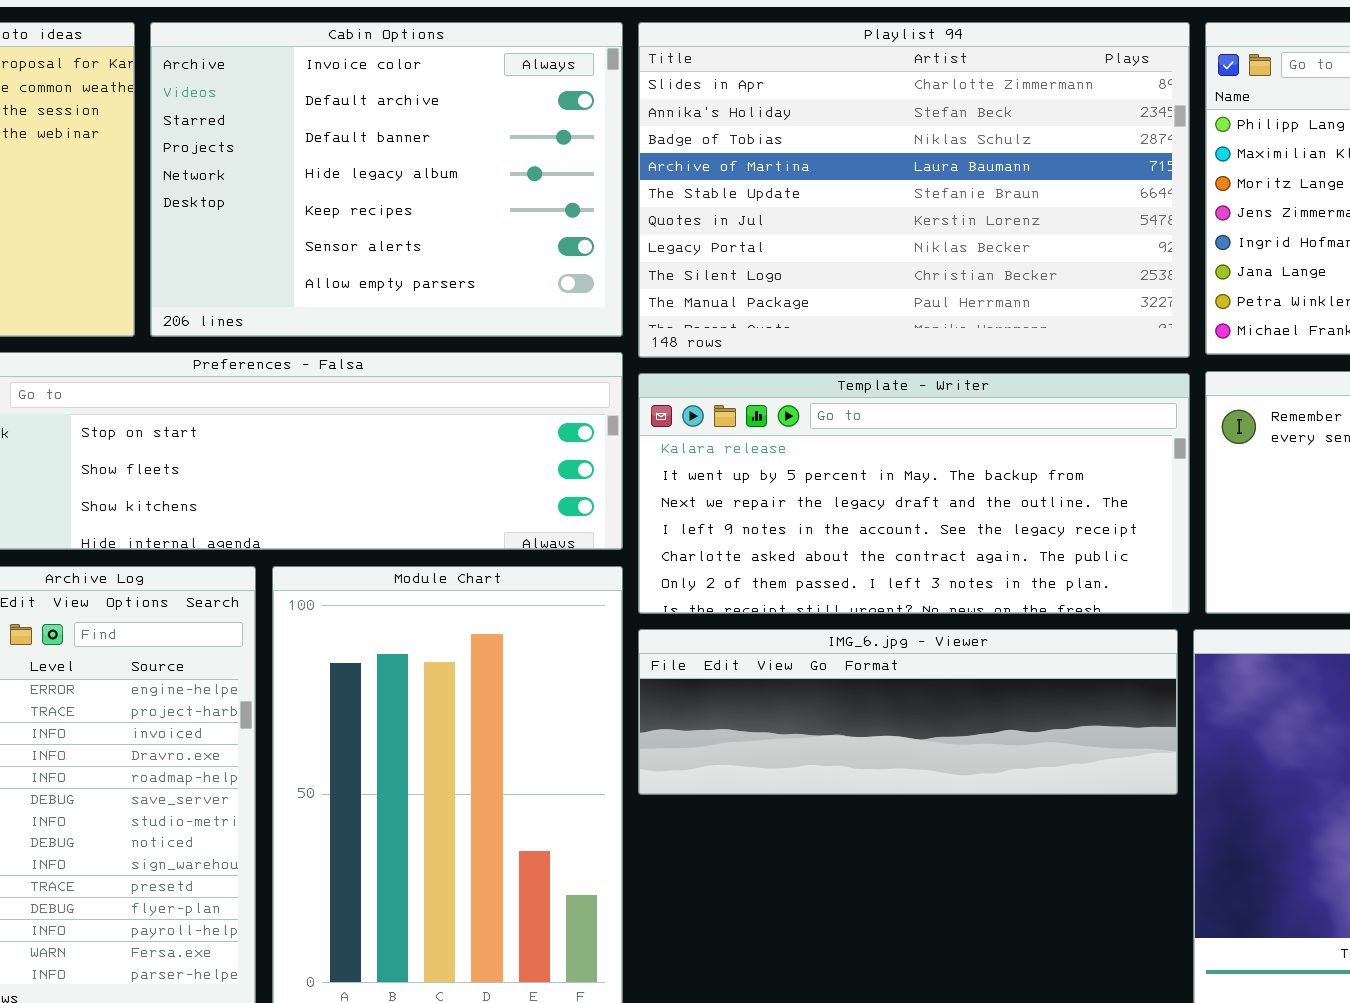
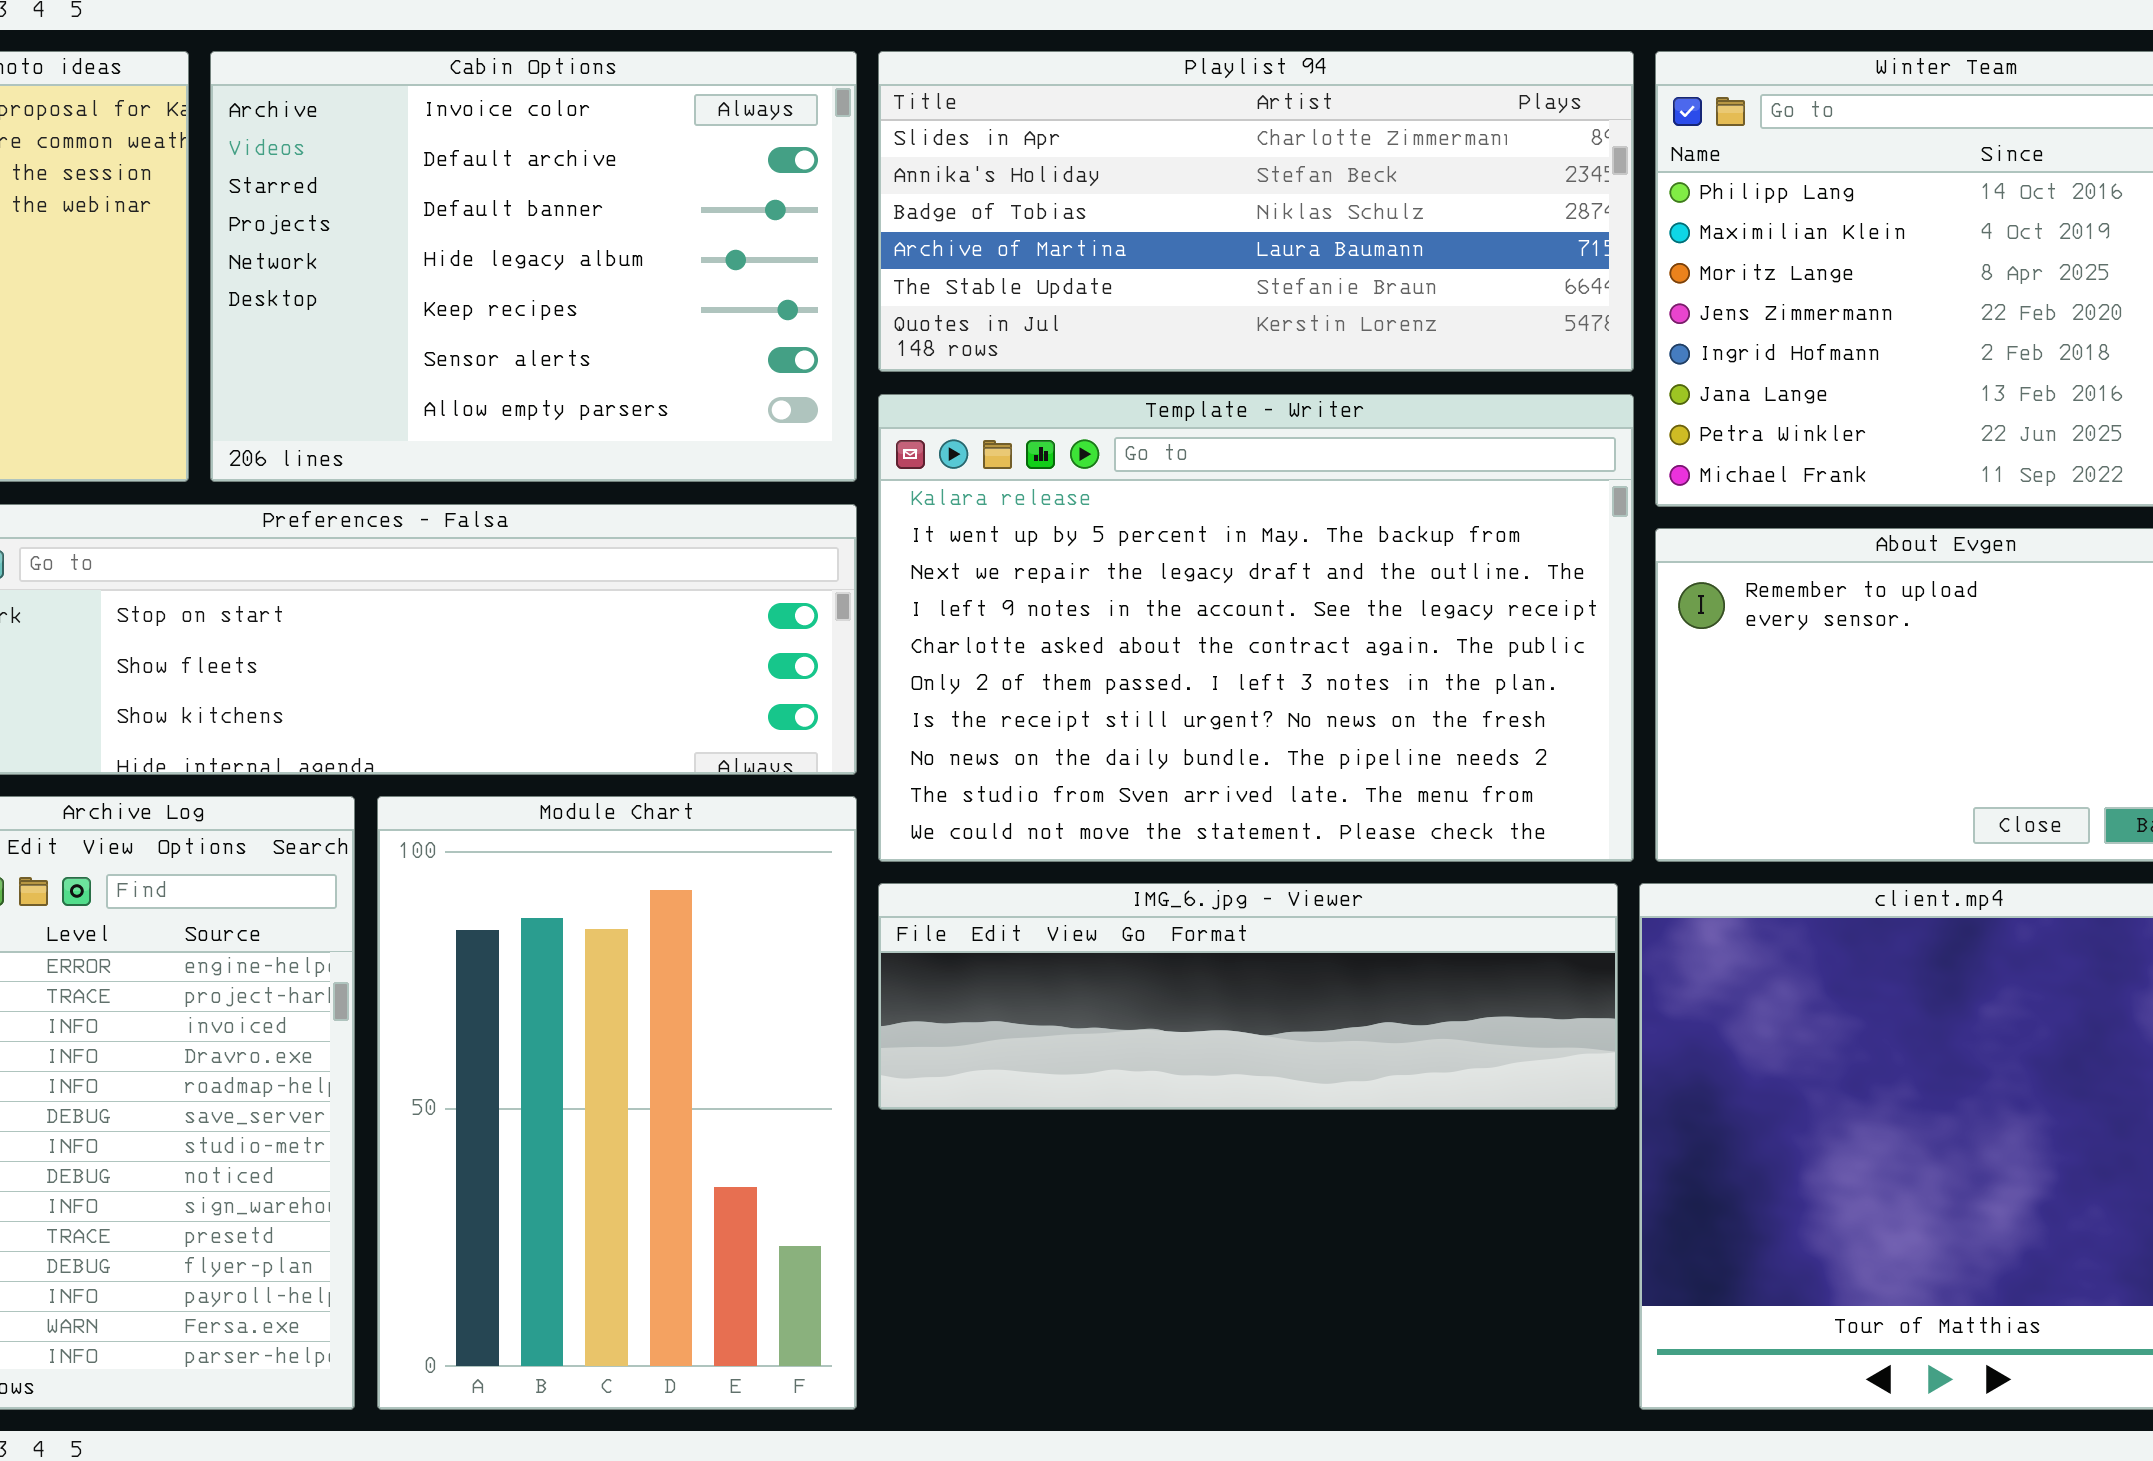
Playlist 94: [638,22,1190,358] -> [878,51,1634,372], resized
Template - Writer: [638,373,1190,614] -> [878,394,1634,862], resized

